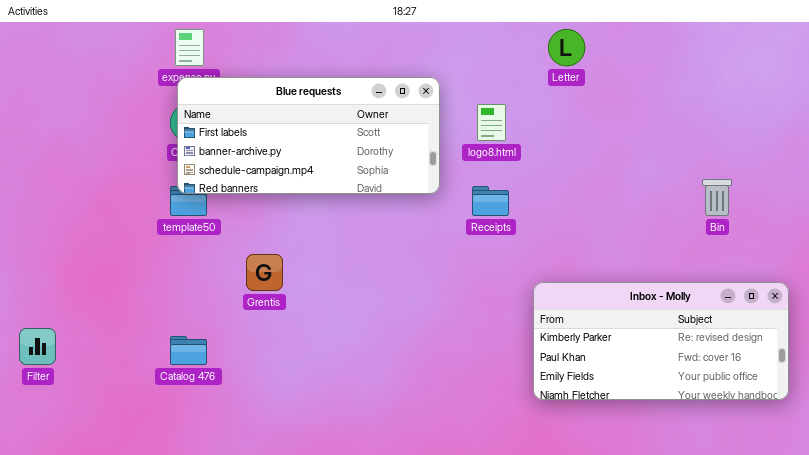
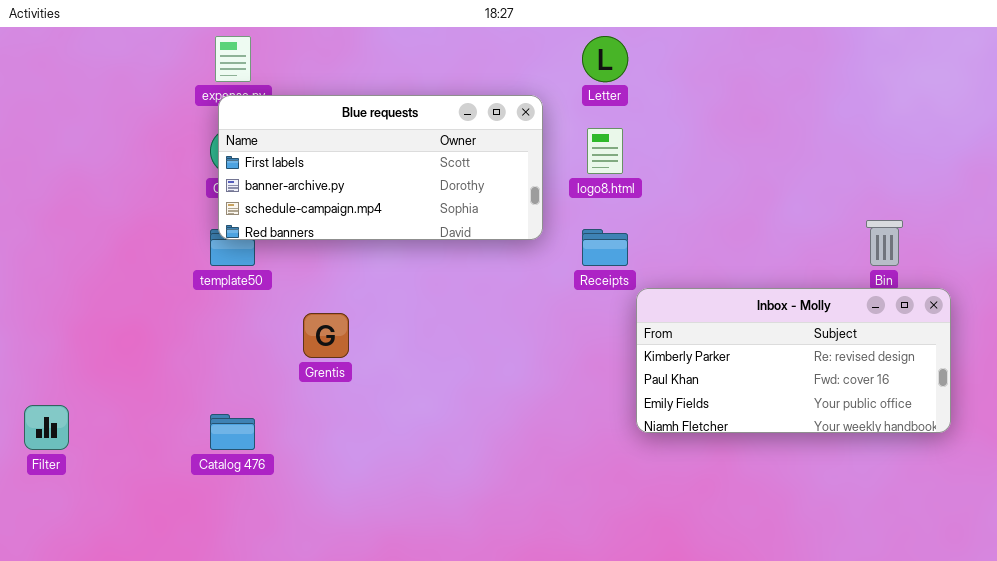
Letter: [548,29,585,66] -> [582,36,628,82], moved
Inbox - Molly: [533,282,789,400] -> [636,288,951,433], moved

